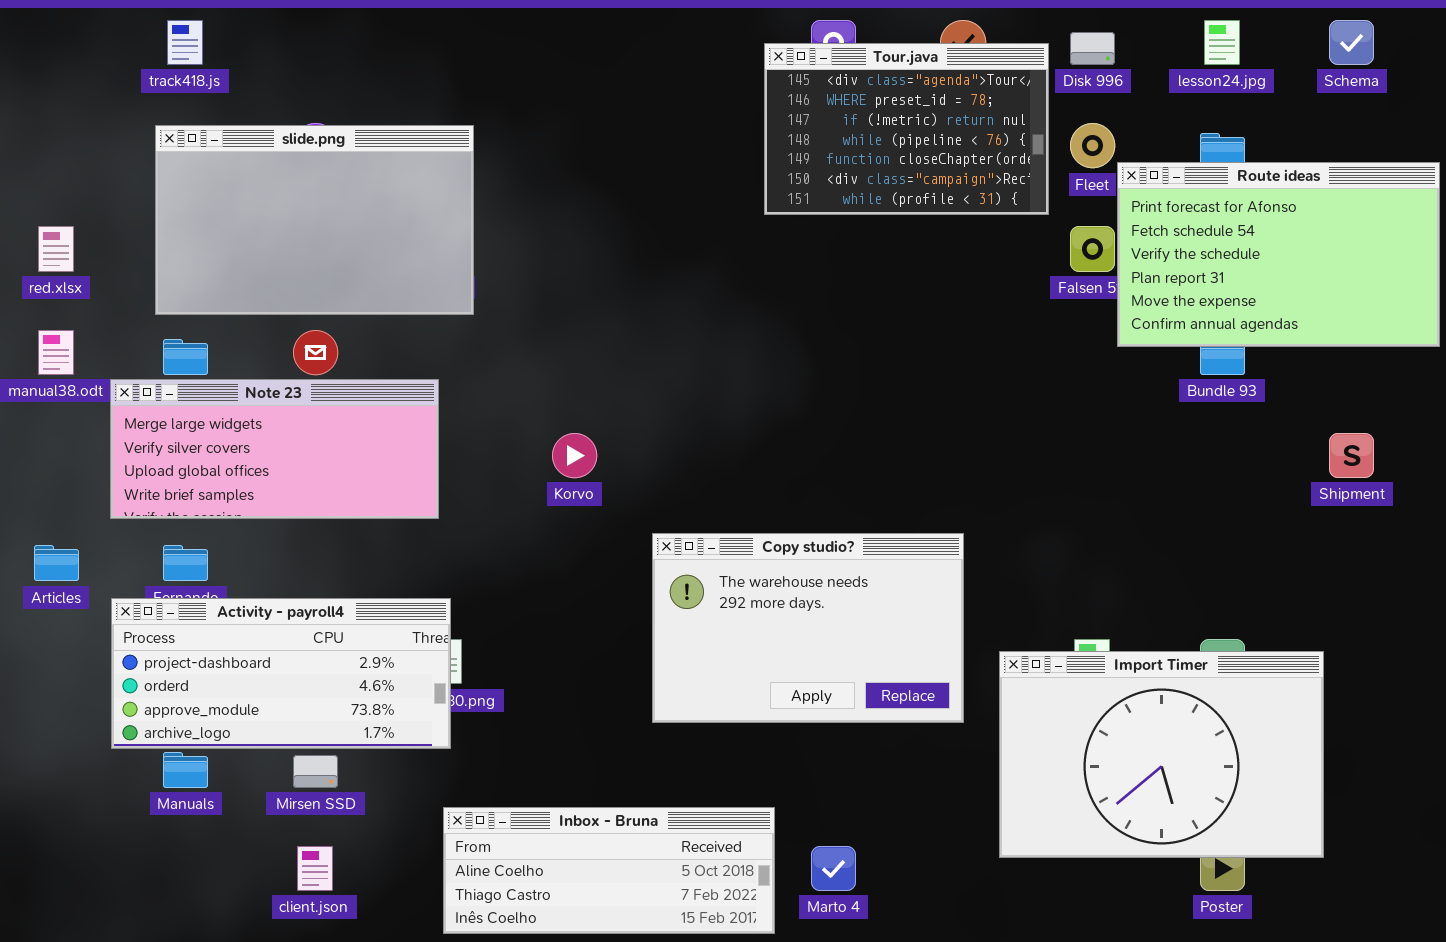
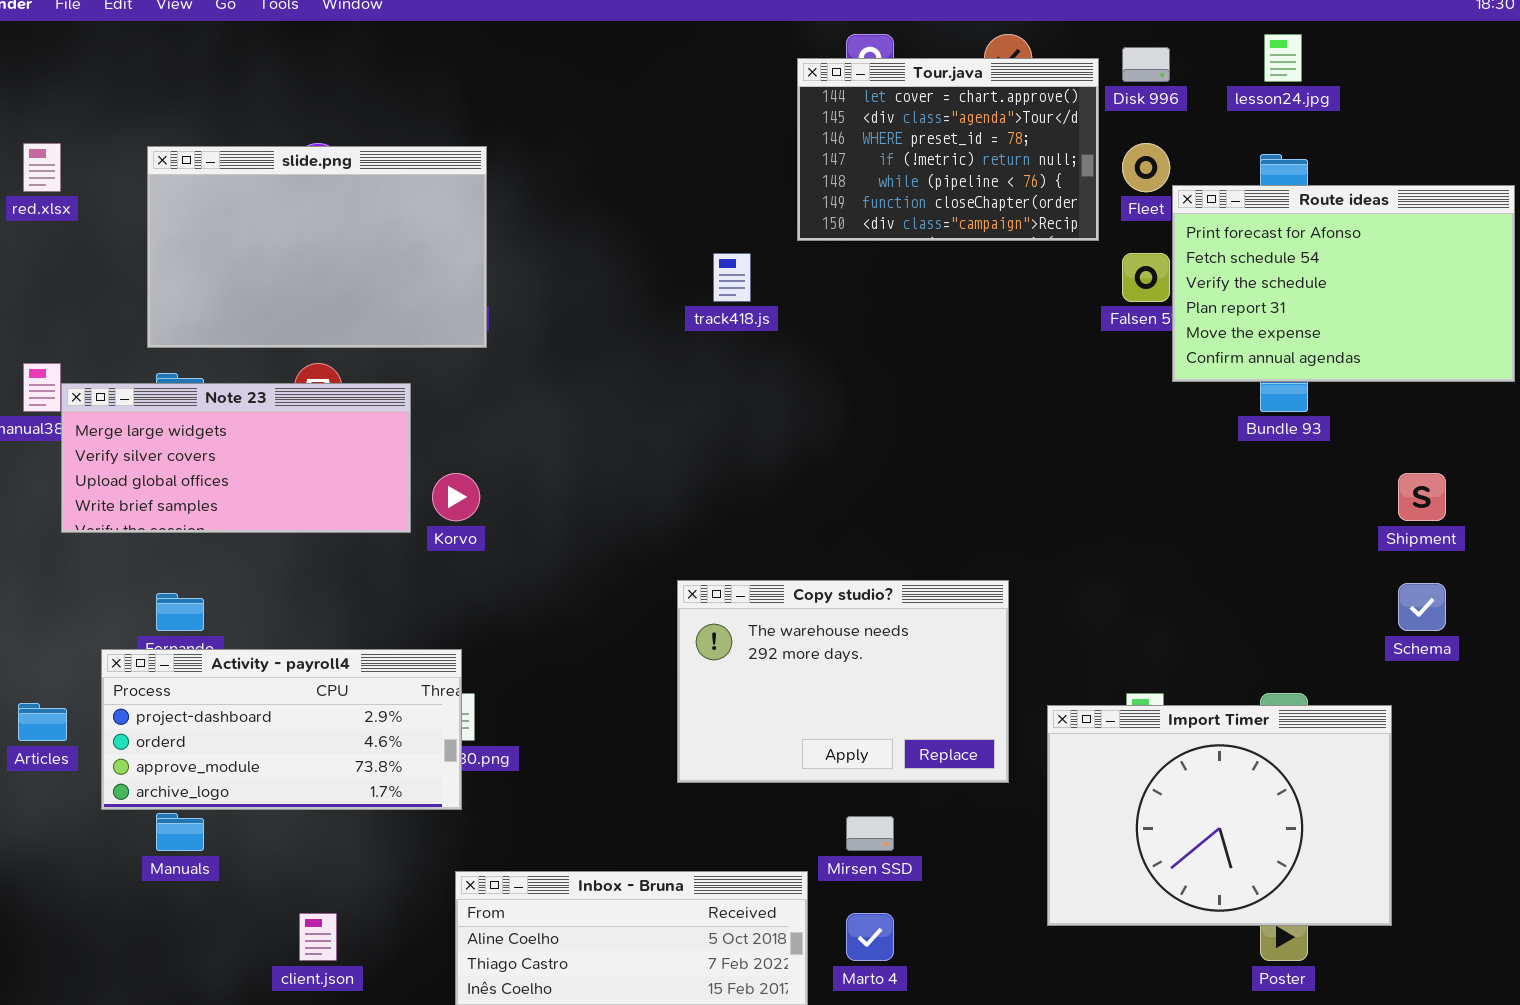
track418.js: [167,20,203,65] -> [713,253,751,302], moved
Schema: [1329,20,1374,65] -> [1398,583,1446,631], moved
Tour.java: [764,43,1049,215] -> [797,58,1099,241], scrolled up 1 row
red.xlsx: [38,226,74,272] -> [23,143,61,192], moved
Note 23: [110,379,439,519] -> [61,383,411,533], moved
Korvo: [552,433,597,478] -> [432,473,480,521], moved
Articles: [34,545,79,581] -> [18,703,67,741], moved
Mirsen SSD: [293,755,338,788] -> [846,816,894,851], moved

